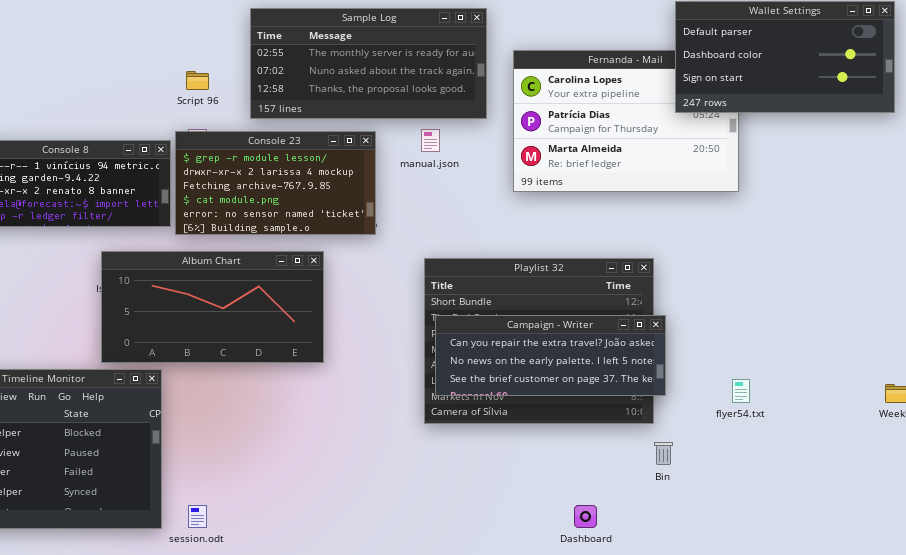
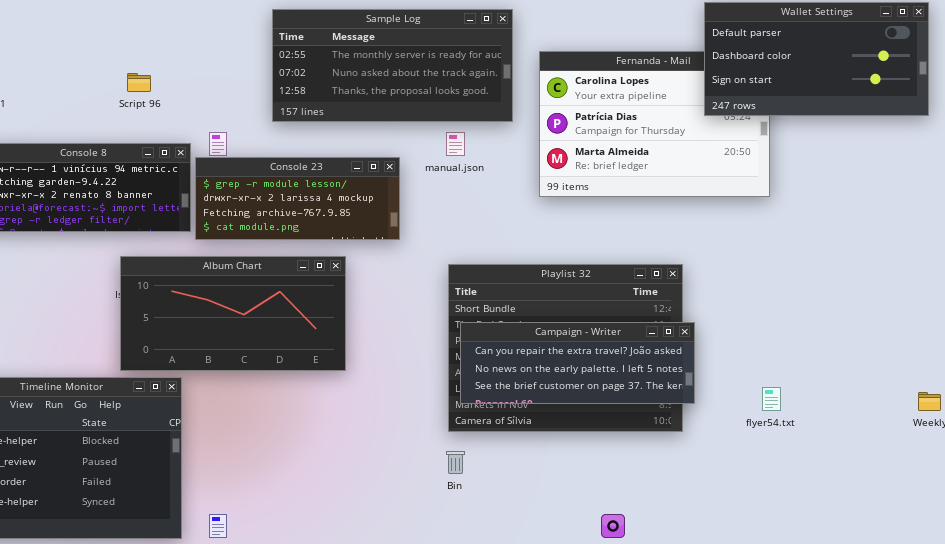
Script 96: [186,71,209,90] -> [127,73,151,92], moved
Console 23: [175,131,376,235] -> [195,157,400,240], resized
Bin: [654,442,673,465] -> [446,451,465,474], moved

